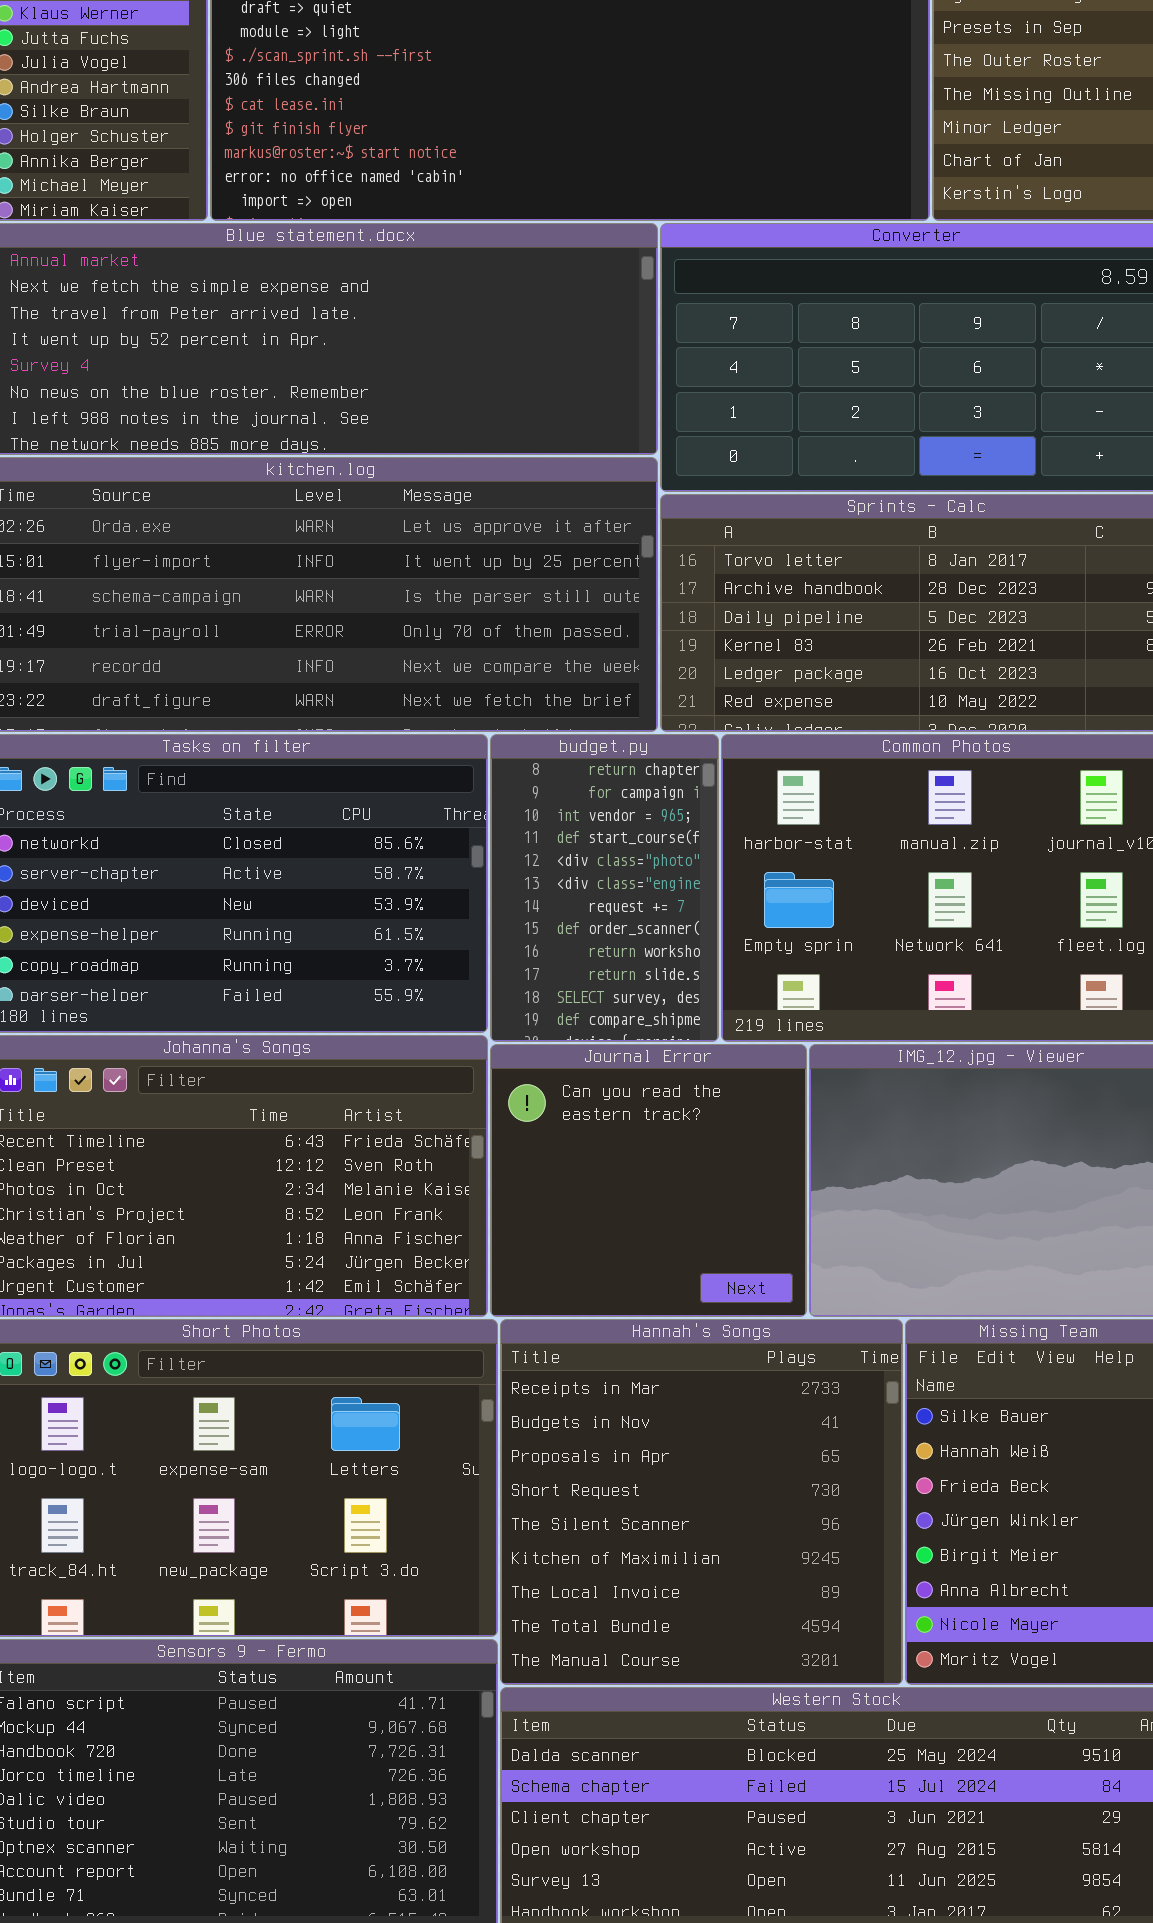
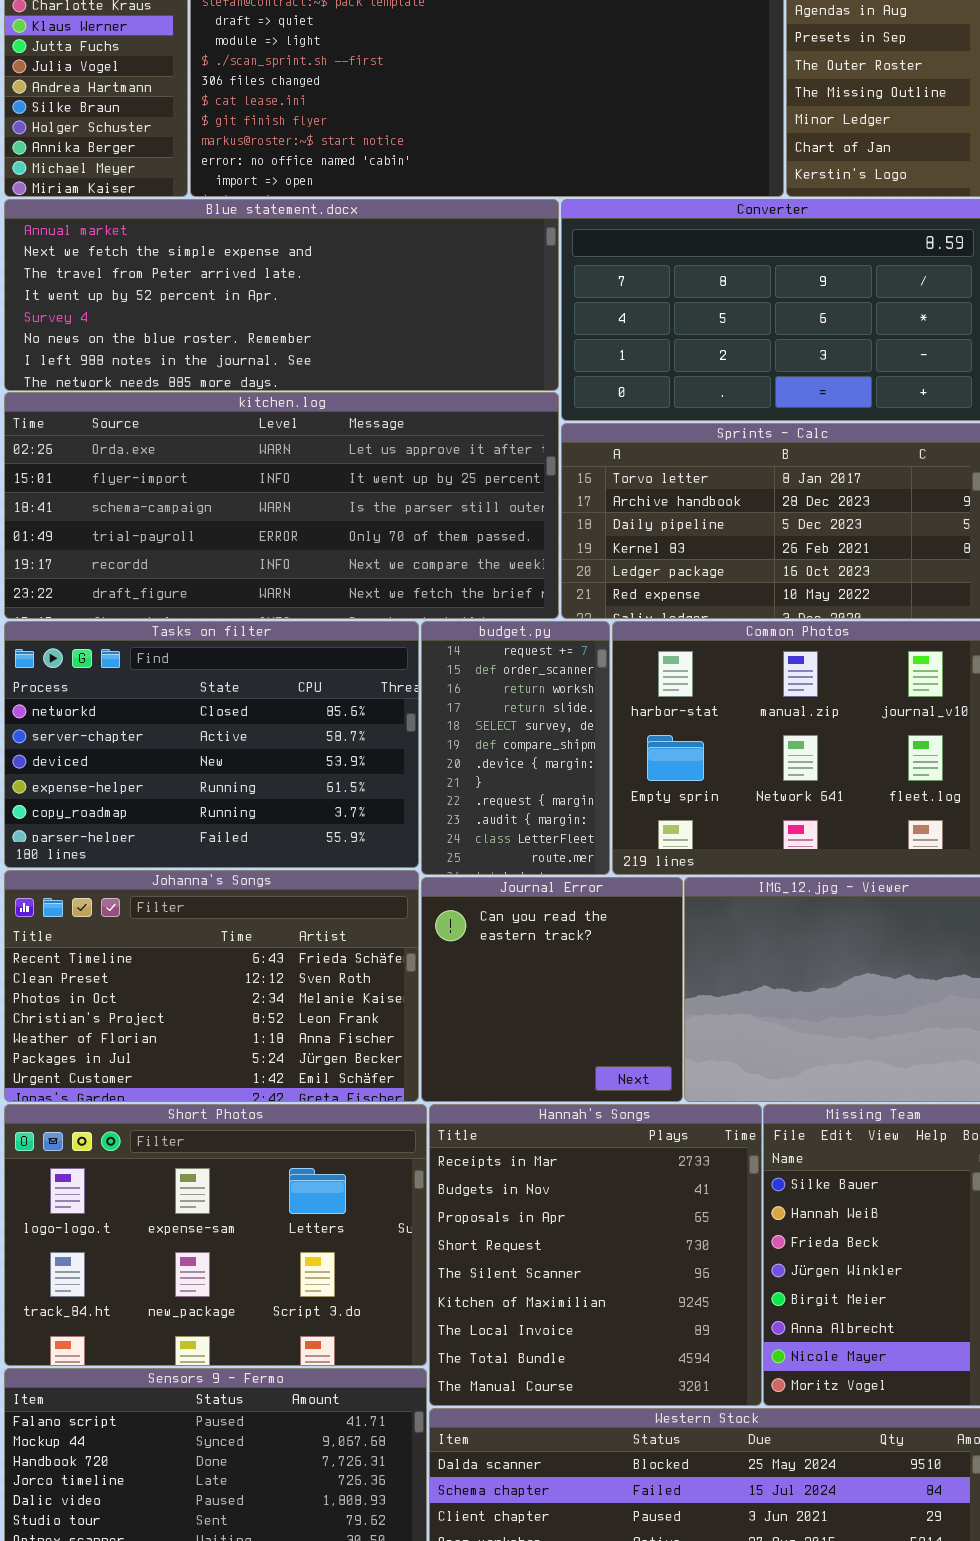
budget.py: [490,734,719,1042] -> [421,621,610,875], scrolled down 6 rows

